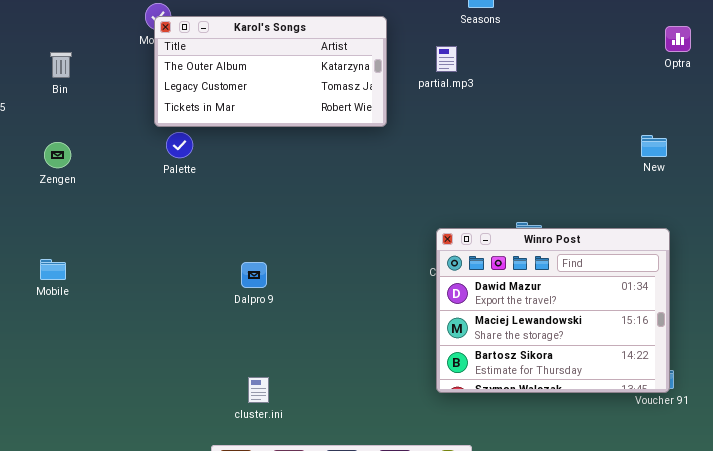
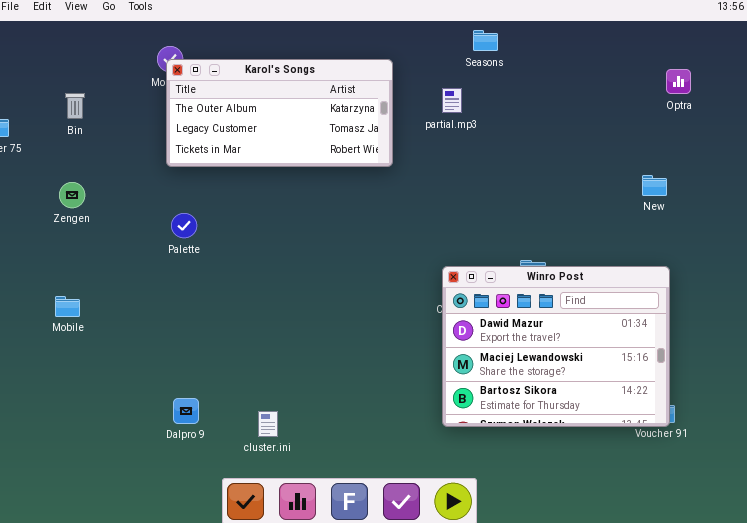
Palette: [166,132,193,158] -> [171,213,197,238], moved
Dalpro 9: [241,262,267,288] -> [173,398,199,424], moved

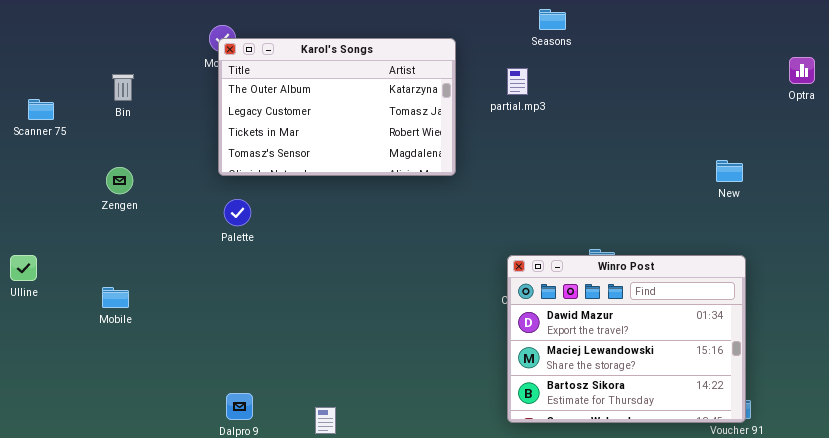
Karol's Songs: [166,59,393,167] -> [218,38,456,176], resized
Optra: [666,69,691,94] -> [789,57,815,84], moved

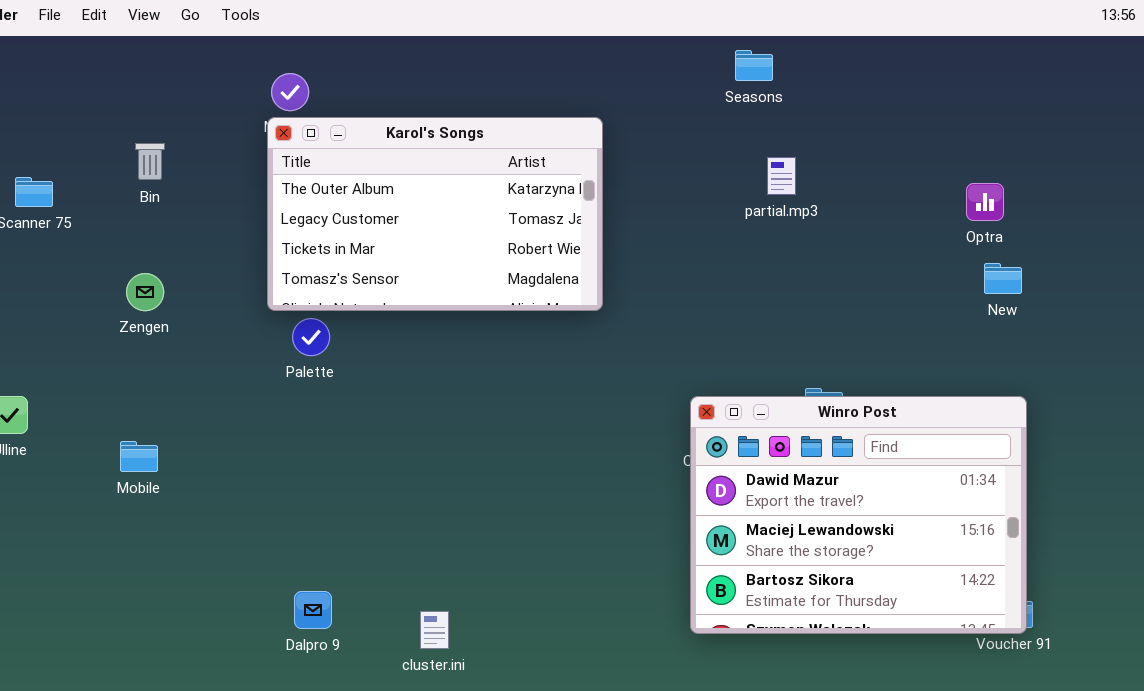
Karol's Songs: [218,38,456,176] -> [267,117,603,311], moved
Optra: [789,57,815,84] -> [966,183,1004,221], moved
partial.mp3: [507,68,528,95] -> [767,157,796,195], moved

